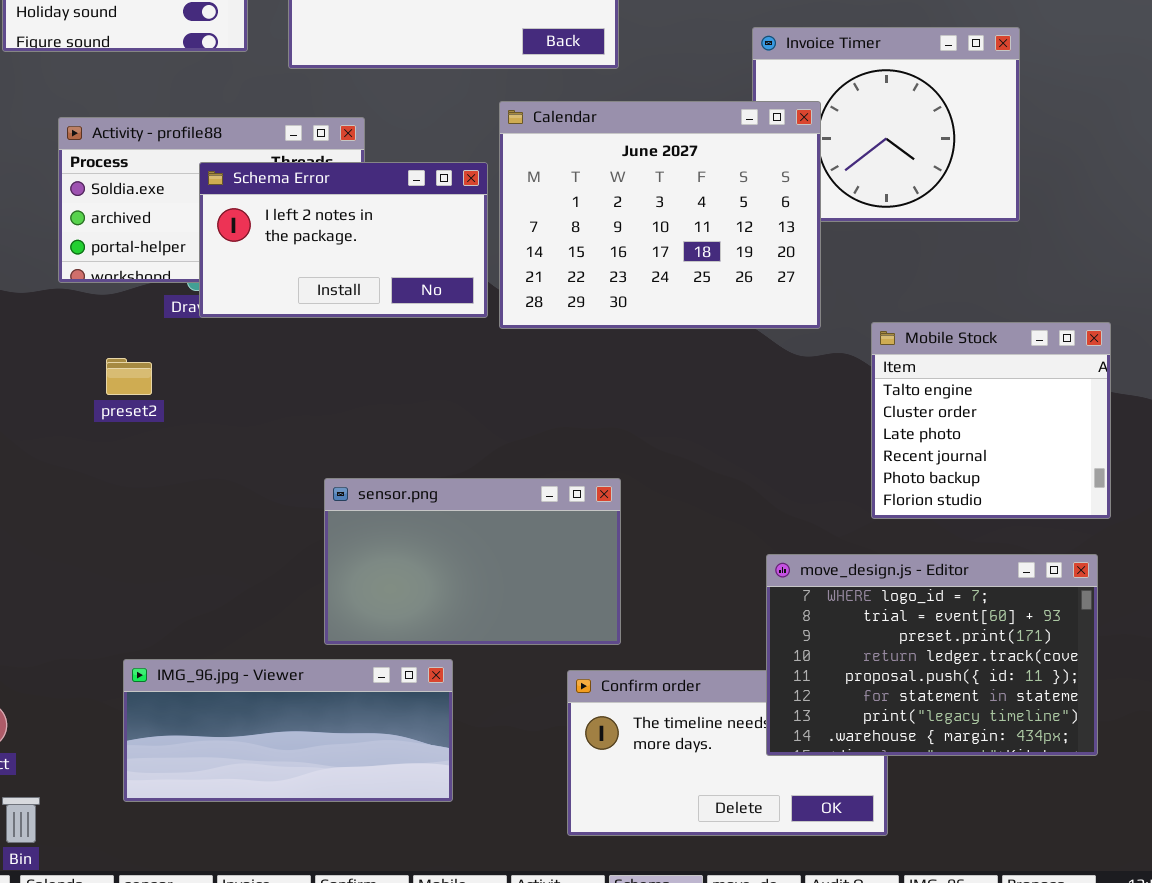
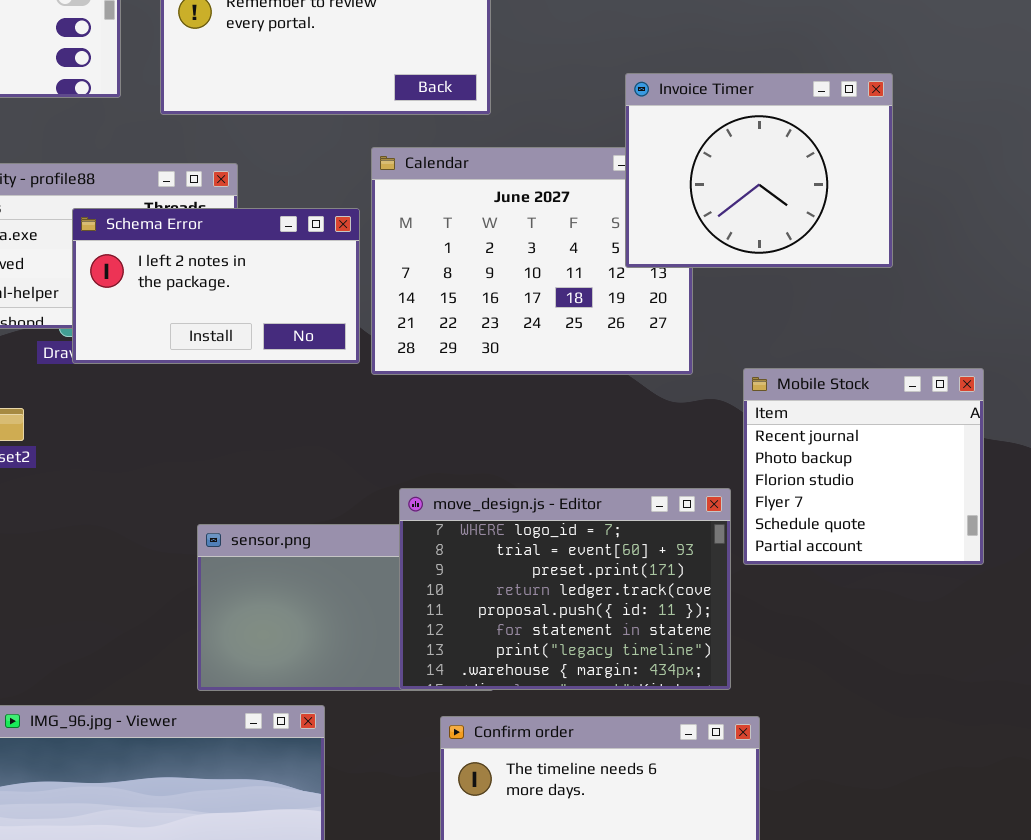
Invoice Timer: [752,27,1020,222] -> [625,73,893,268], raised
Mobile Stock: [871,322,1111,519] -> [743,368,984,565], scrolled down 3 rows
move_design.js - Editor: [766,554,1098,756] -> [399,488,731,690], moved

